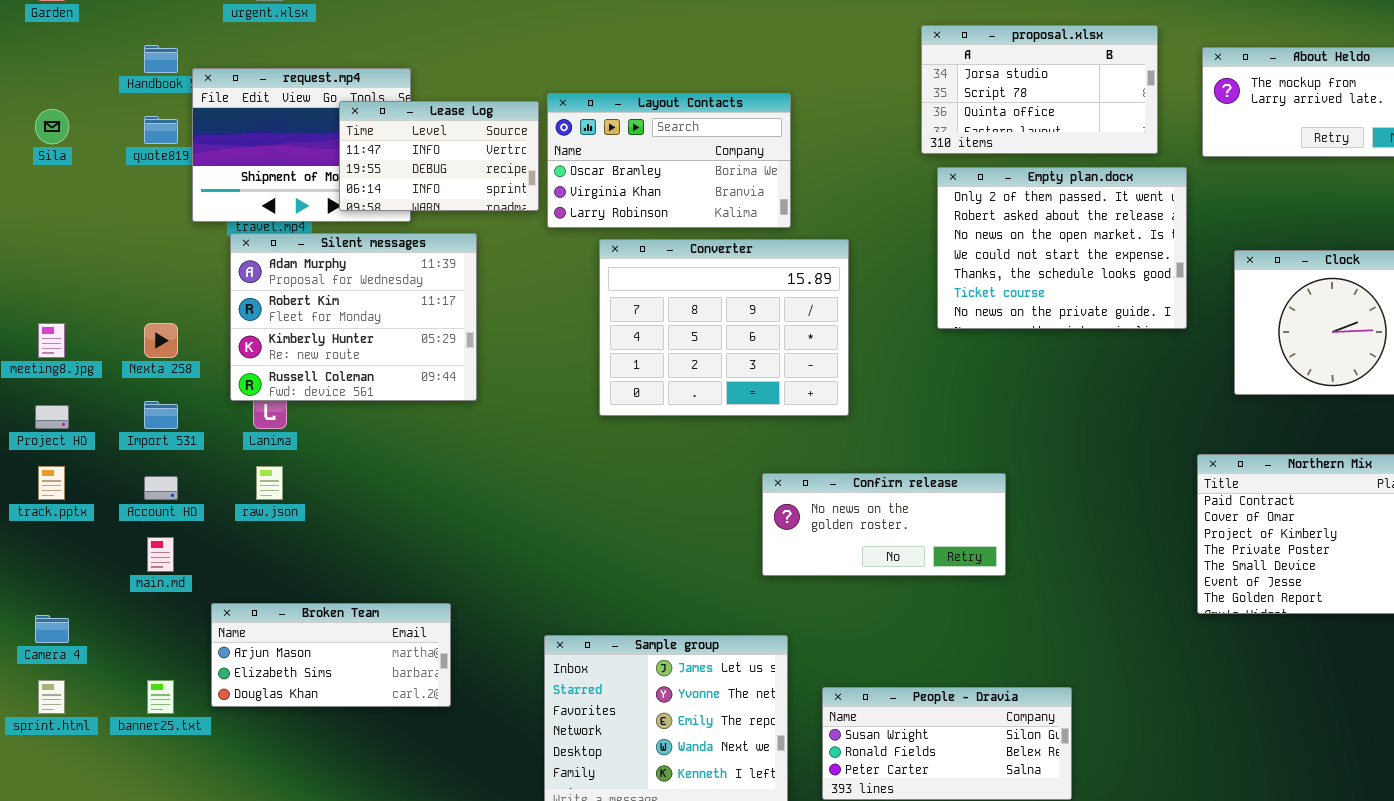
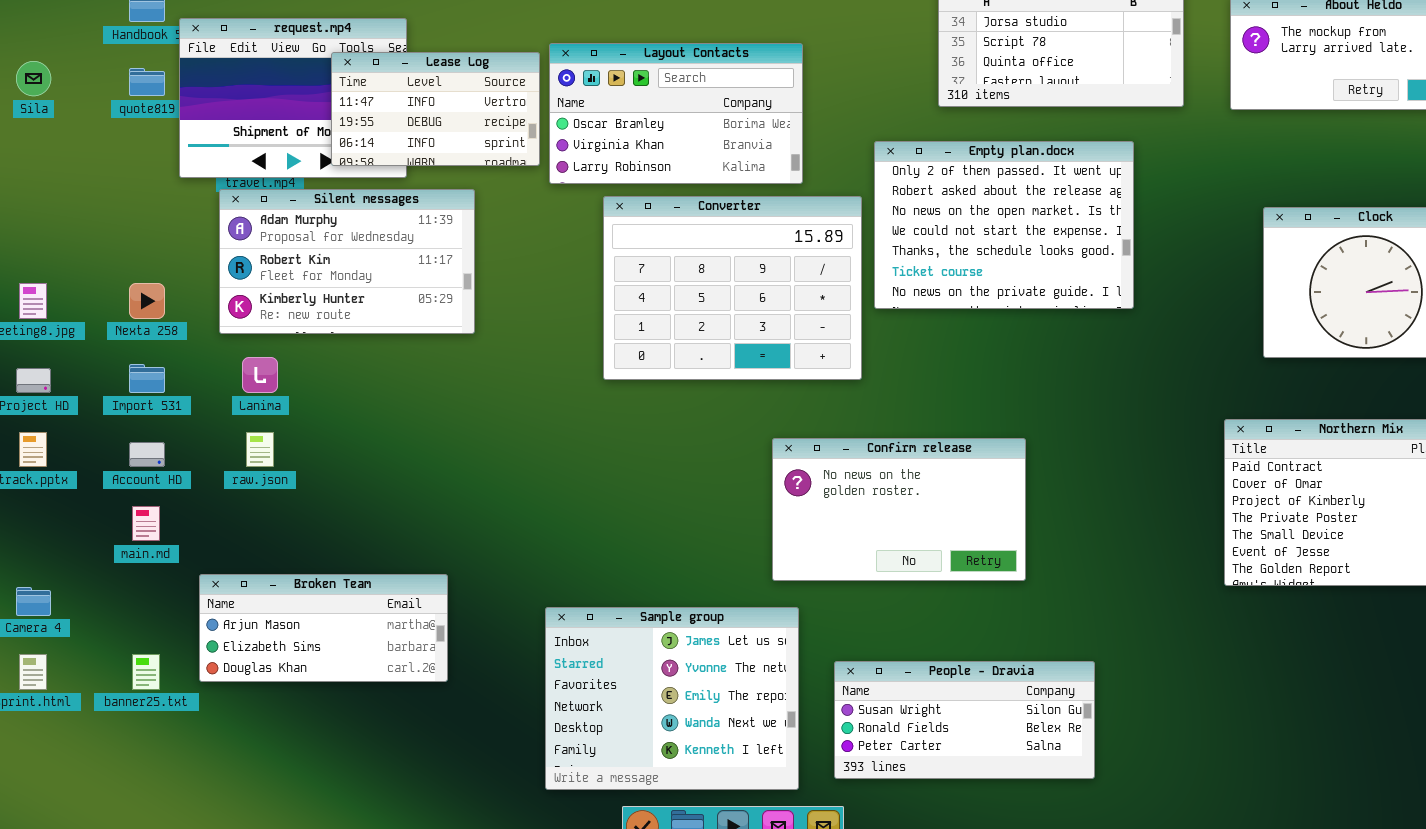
Empty plan.docx: [937,167,1187,329] -> [874,141,1134,309], moved
Silent messages: [230,233,477,401] -> [219,189,475,334], resized
Confirm release: [762,473,1006,576] -> [772,438,1026,581], resized

